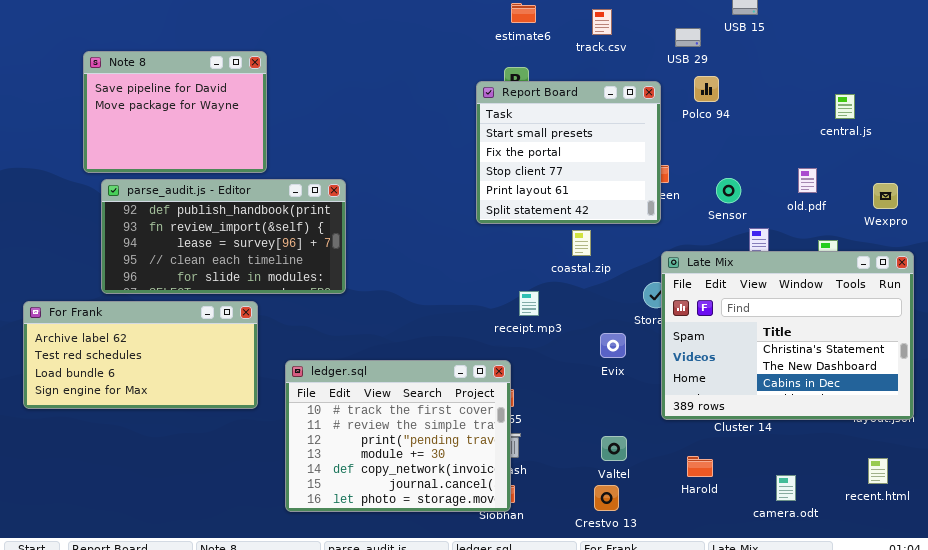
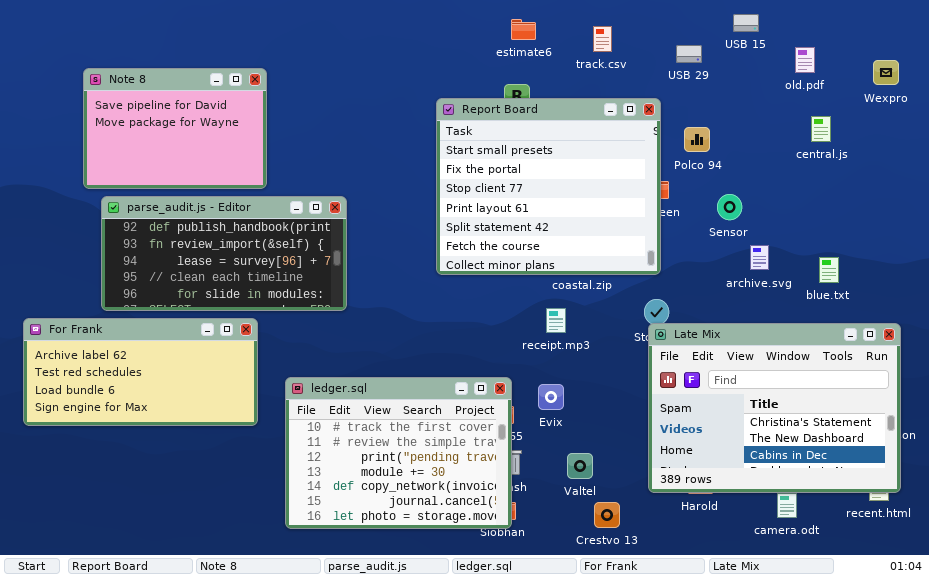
Polco 94: [694,76,719,102] -> [684,127,710,152], moved
Report Board: [476,81,661,224] -> [436,98,661,275], resized
central.js: [835,94,855,119] -> [811,116,831,142], moved
old.pdf: [798,168,817,193] -> [795,47,815,73], moved
Wexpro: [873,183,898,209] -> [873,60,899,85], moved
Late Mix: [661,251,914,420] -> [648,323,901,493], moved
receipt.mp3: [519,291,539,316] -> [546,308,566,333], moved
Evix: [600,333,626,358] -> [538,384,564,410], moved
Valtel: [601,436,627,461] -> [567,453,593,479], moved

